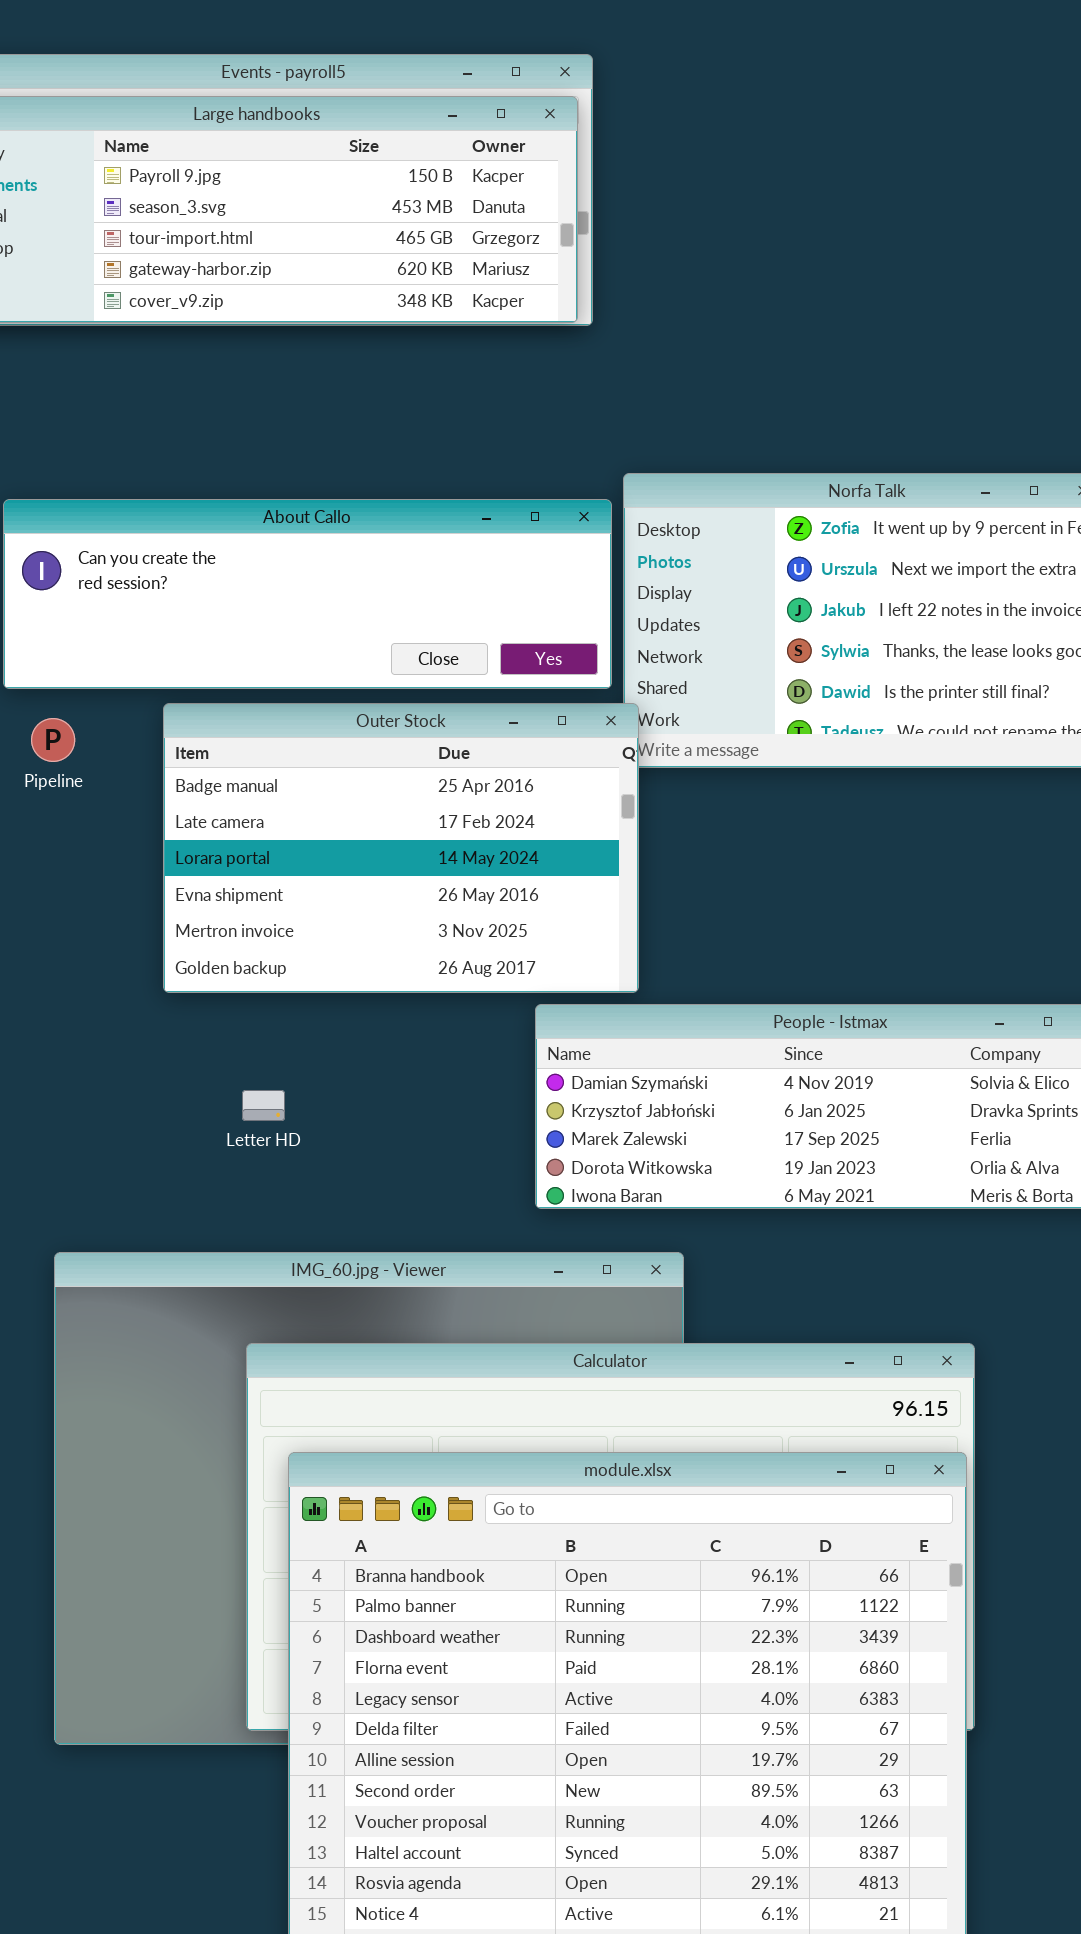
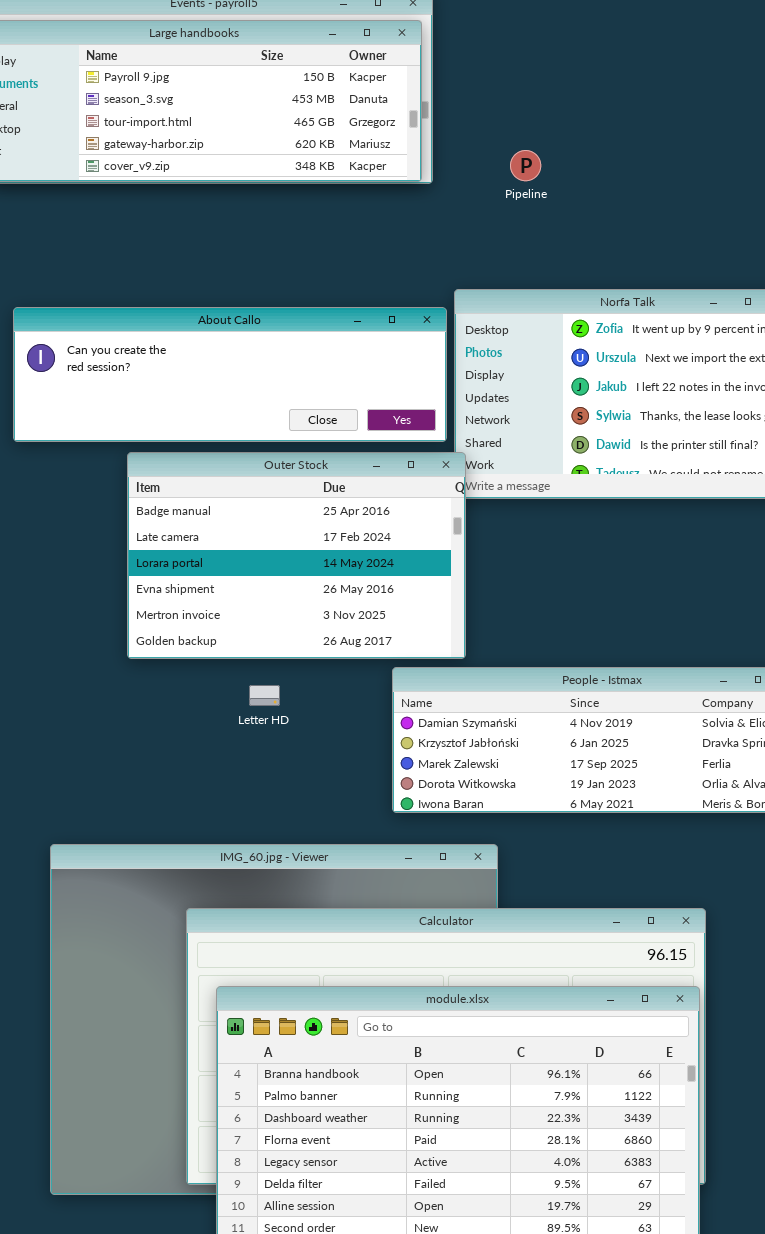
Pipeline: [31,718,75,762] -> [510,150,541,181], moved
Letter HD: [242,1090,285,1121] -> [249,685,280,706], moved

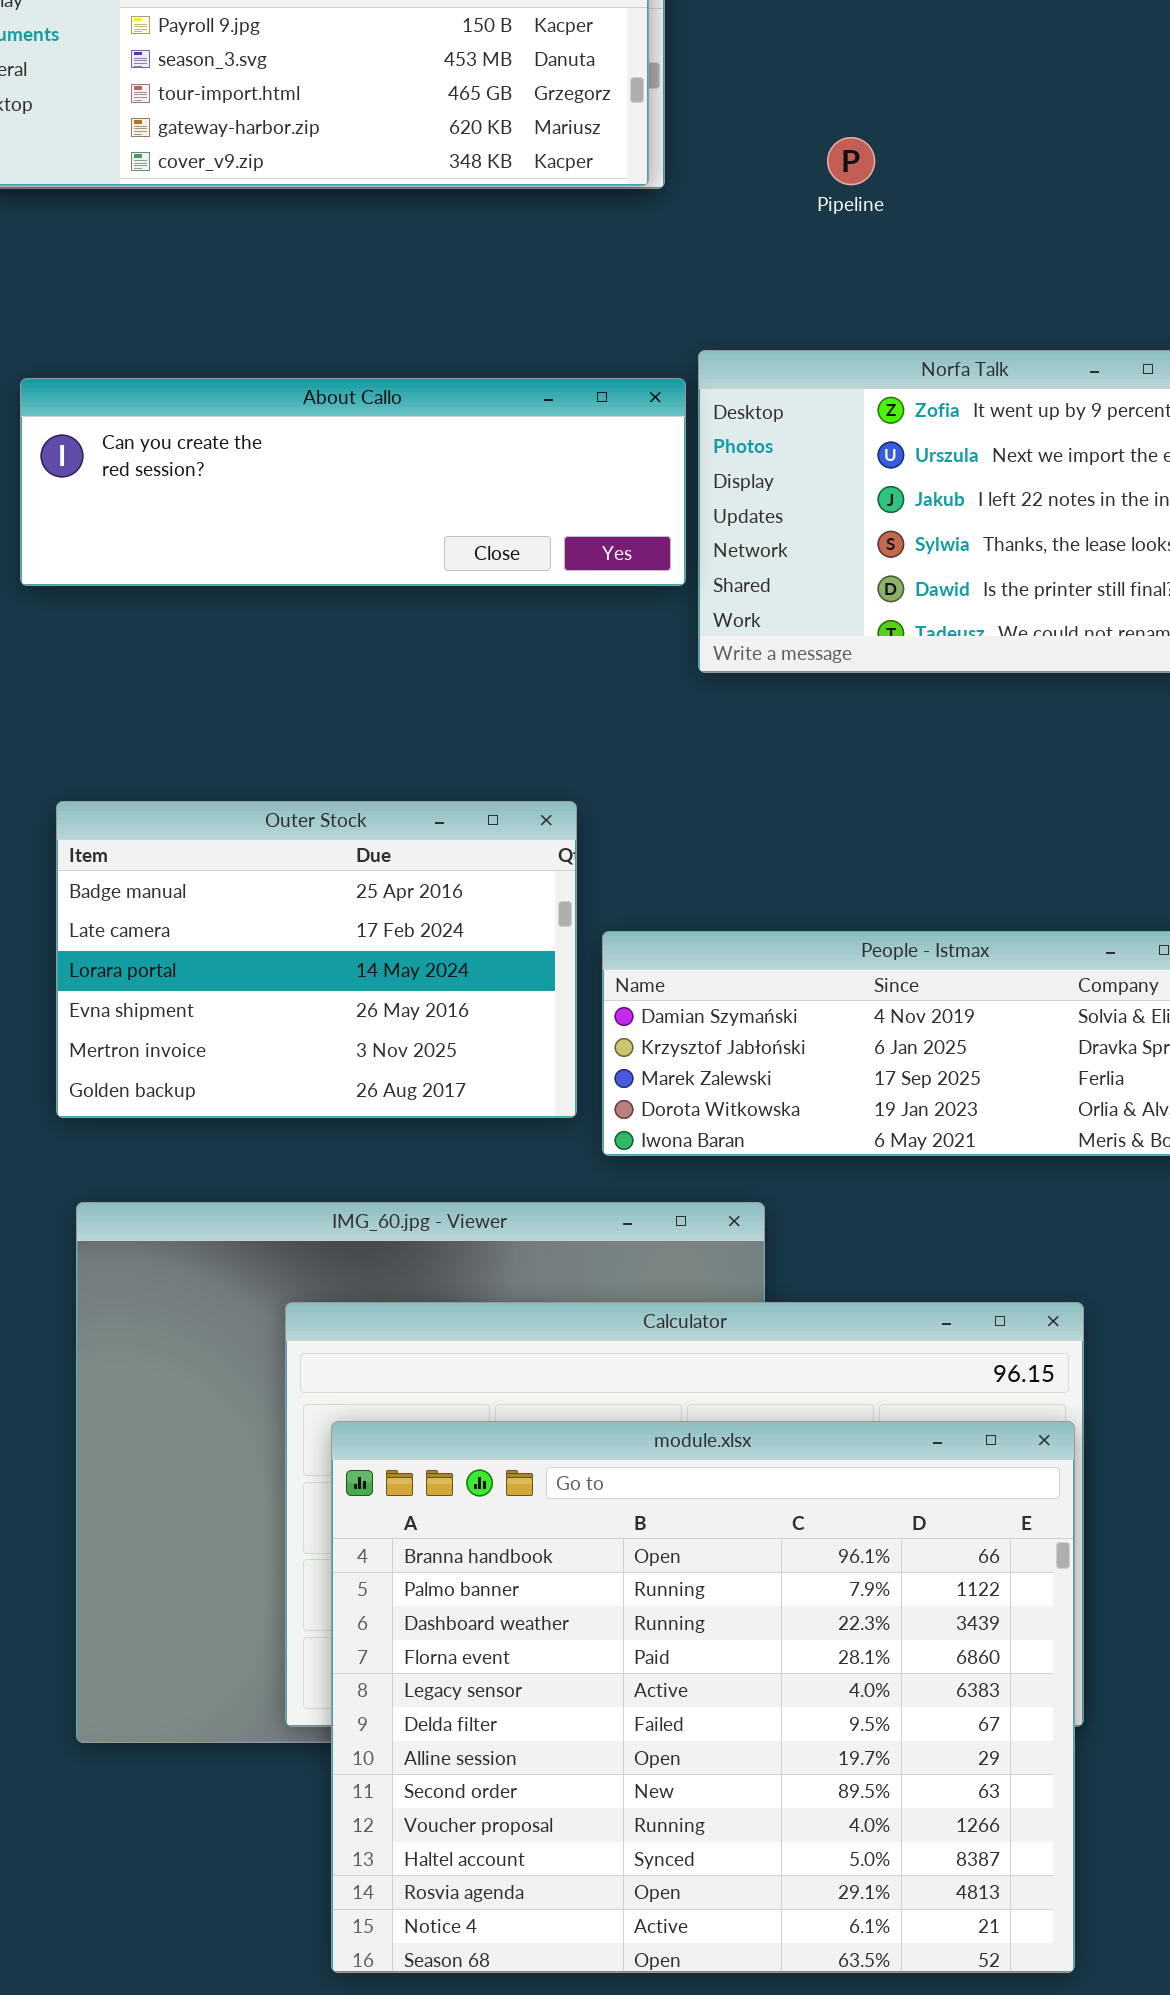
Pipeline: [510,150,541,181] -> [827,137,875,185], moved
Outer Stock: [127,452,466,659] -> [56,801,577,1118], moved

